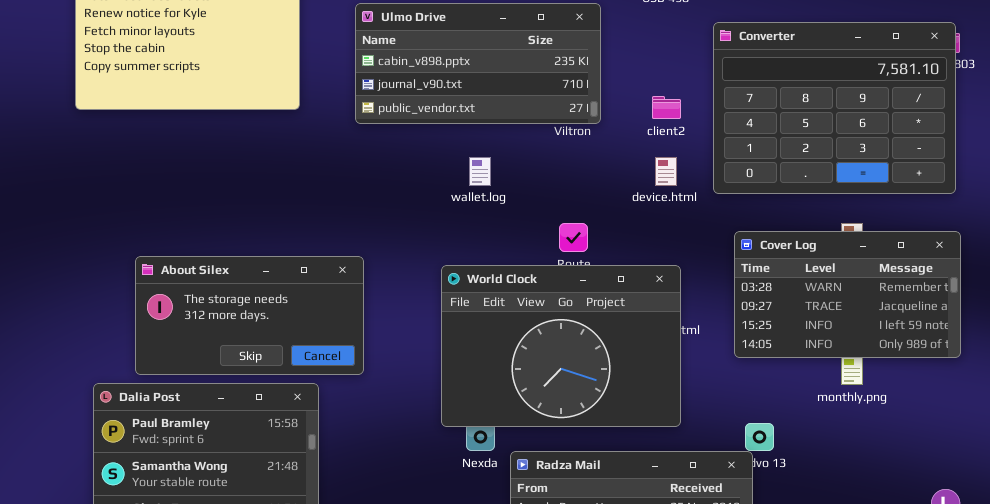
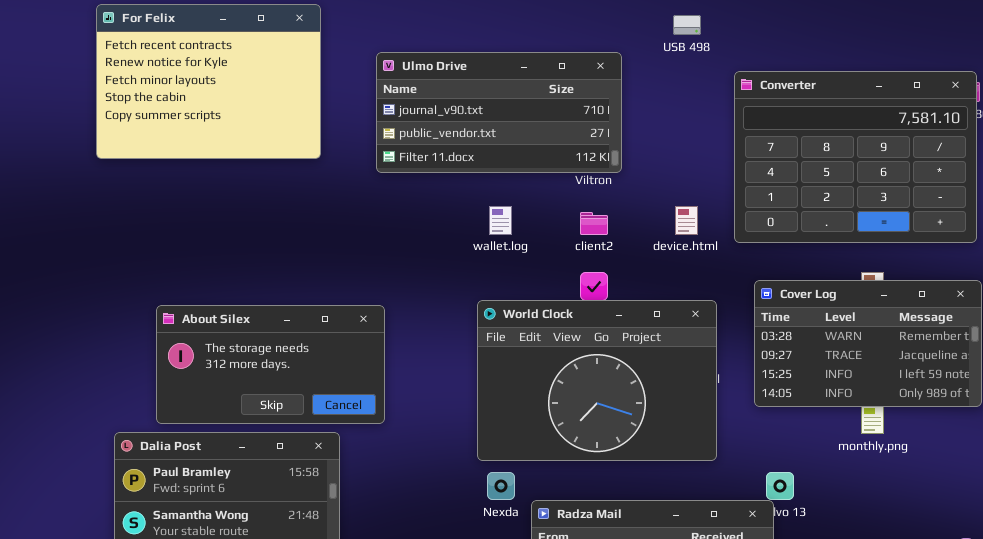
Ulmo Drive: [355,3,601,124] -> [376,52,622,173], scrolled down 1 row
client2: [652,96,681,119] -> [580,212,608,235], moved
World Clock: [441,265,681,427] -> [477,300,717,461], moved

